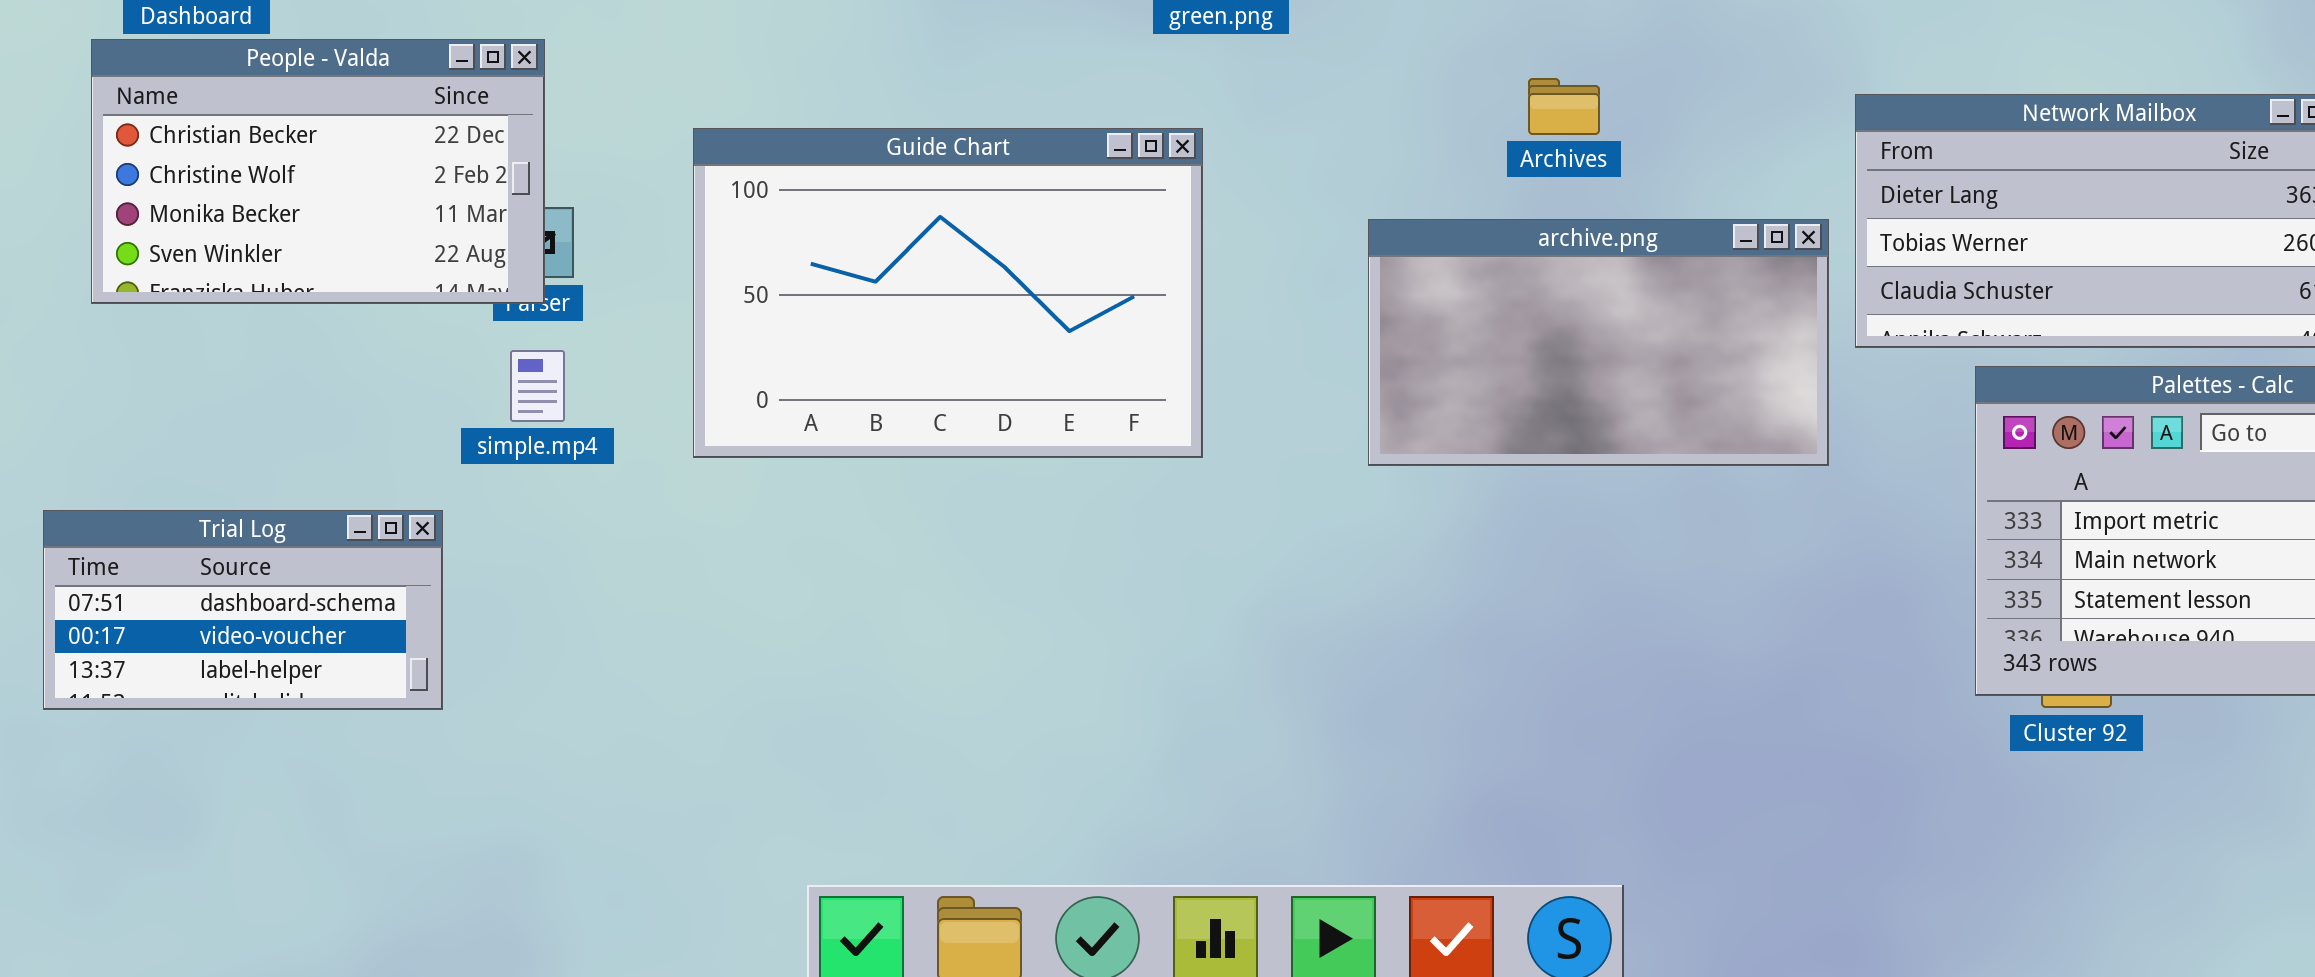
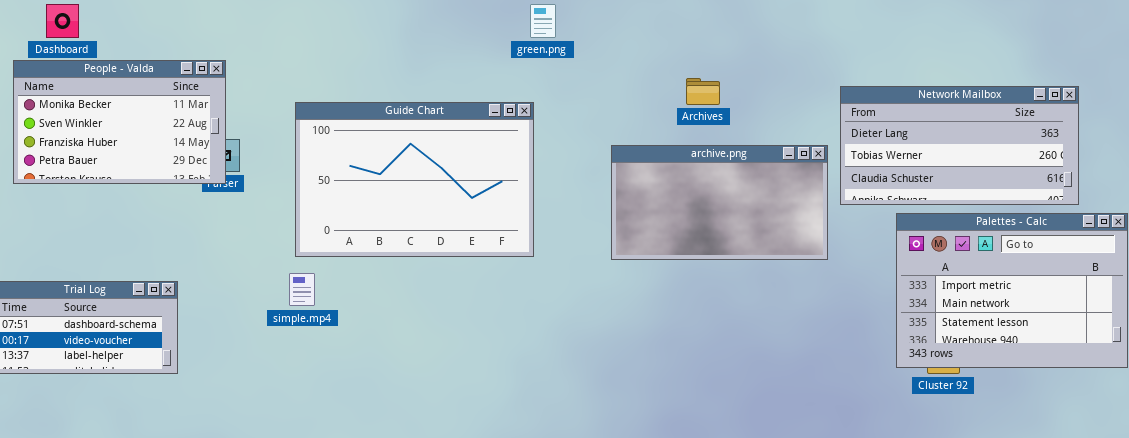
People - Valda: [91,39,545,304] -> [13,60,226,184], scrolled down 2 rows
simple.mp4: [510,350,565,422] -> [289,273,315,306], moved

